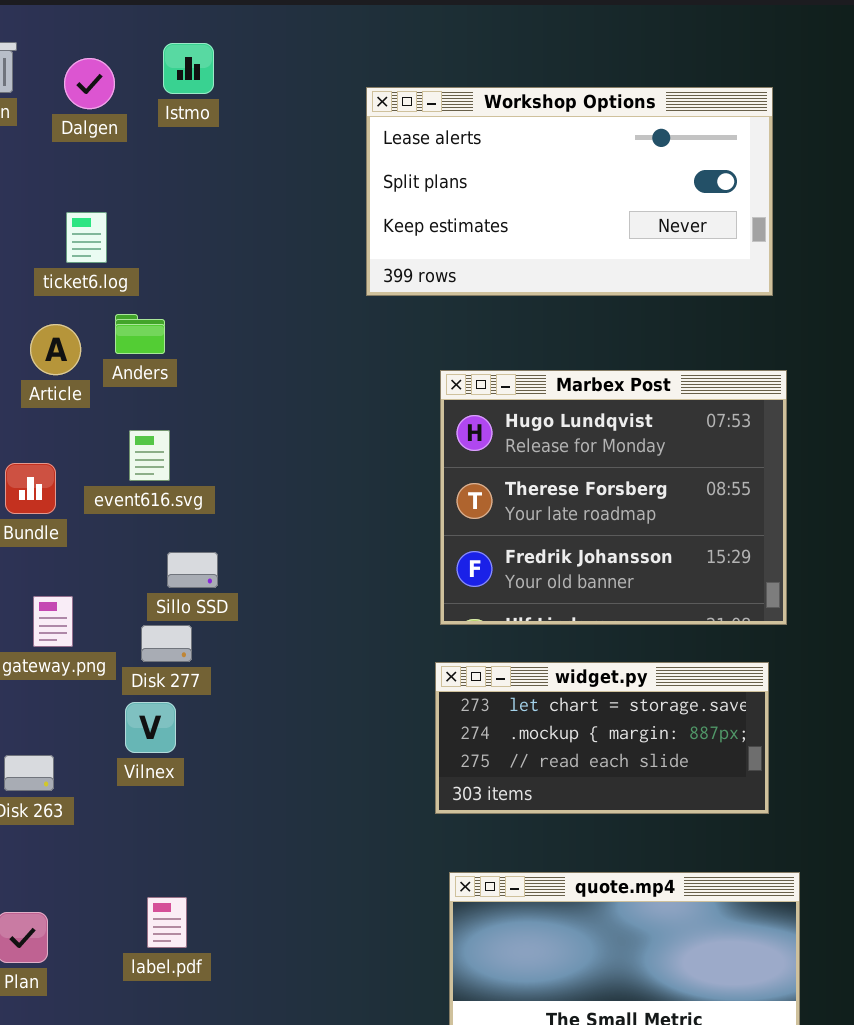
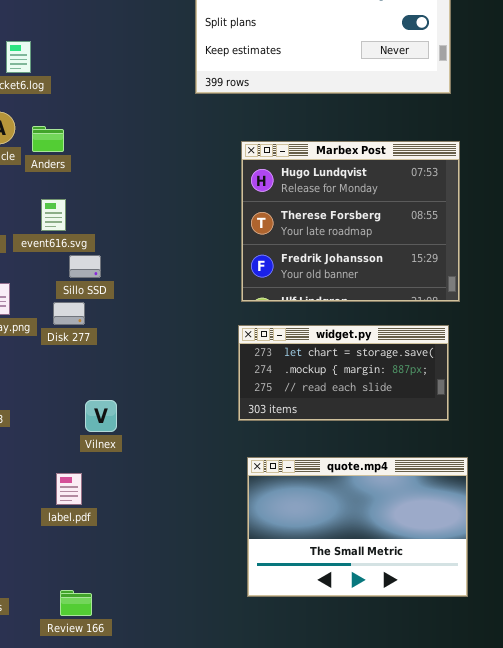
Anders: [115,314,165,354] -> [32,126,64,152], moved
event616.svg: [129,430,170,481] -> [41,199,66,231], moved
Vilnex: [125,702,176,753] -> [85,400,117,432], moved

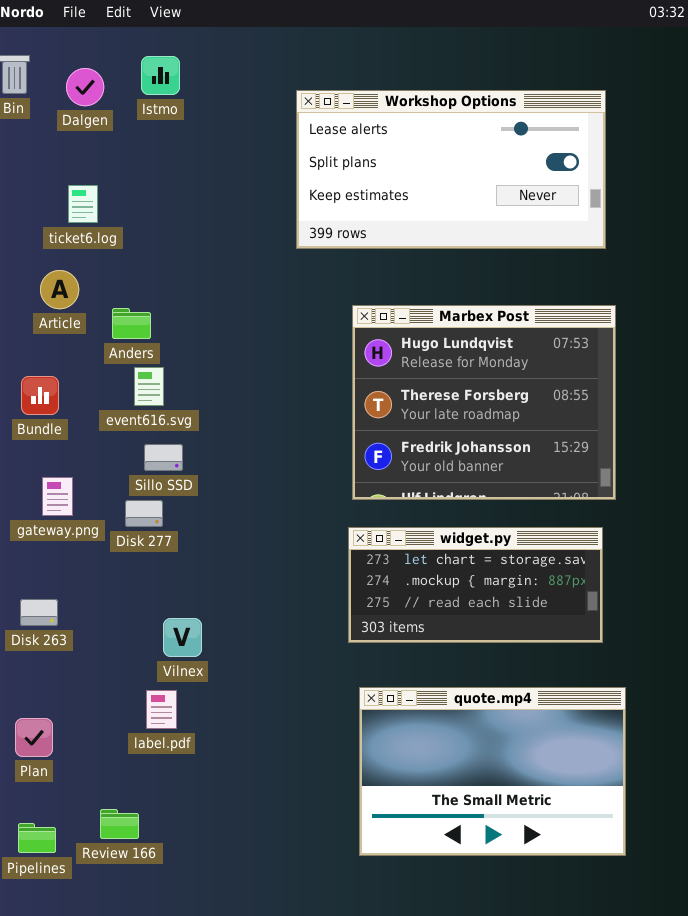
Anders: [32,126,64,152] -> [112,308,151,339], moved
event616.svg: [41,199,66,231] -> [134,367,164,406], moved
label.pdf: [56,473,82,505] -> [146,690,177,729], moved
Review 166: [60,590,92,616] -> [100,809,139,839], moved

